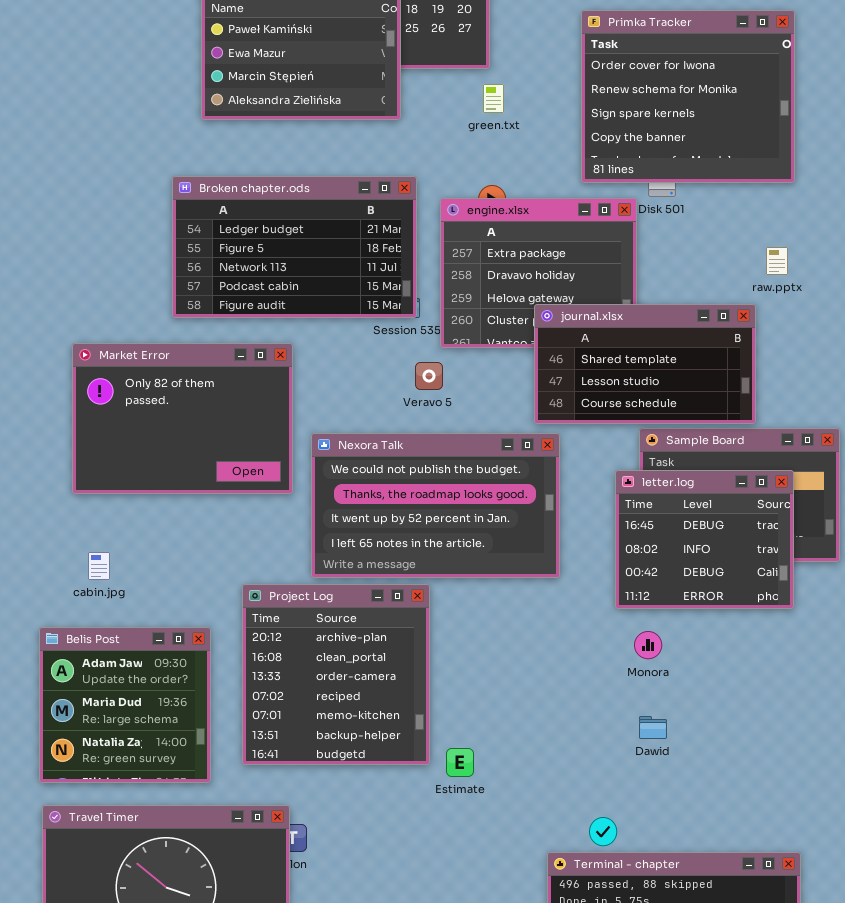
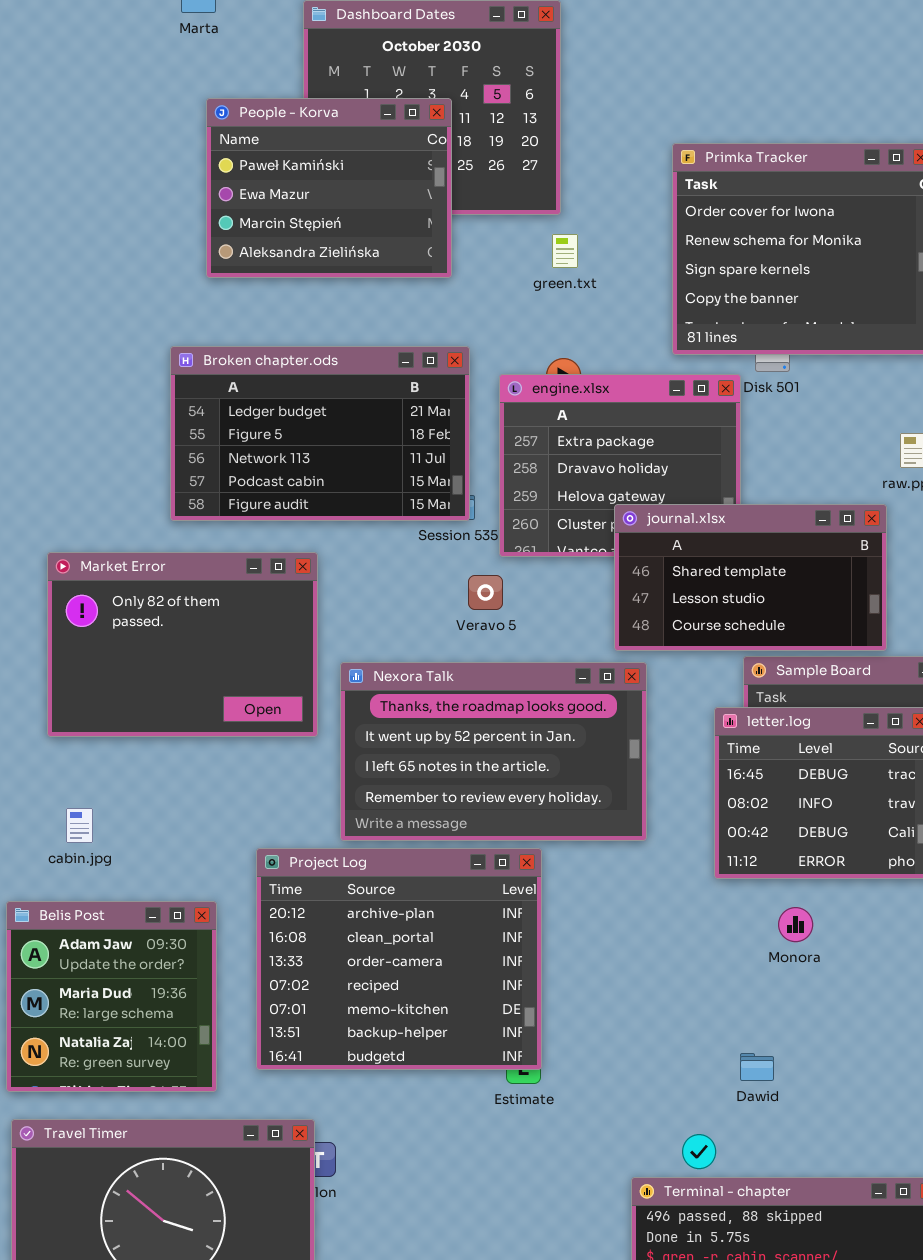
Nexora Talk: [311,433,560,578] -> [340,662,647,841], scrolled down 1 row
Project Log: [242,584,430,765] -> [256,848,542,1070], resized
Monora: [634,631,662,659] -> [778,907,813,942], moved
Dawid: [639,716,667,739] -> [740,1053,774,1081], moved

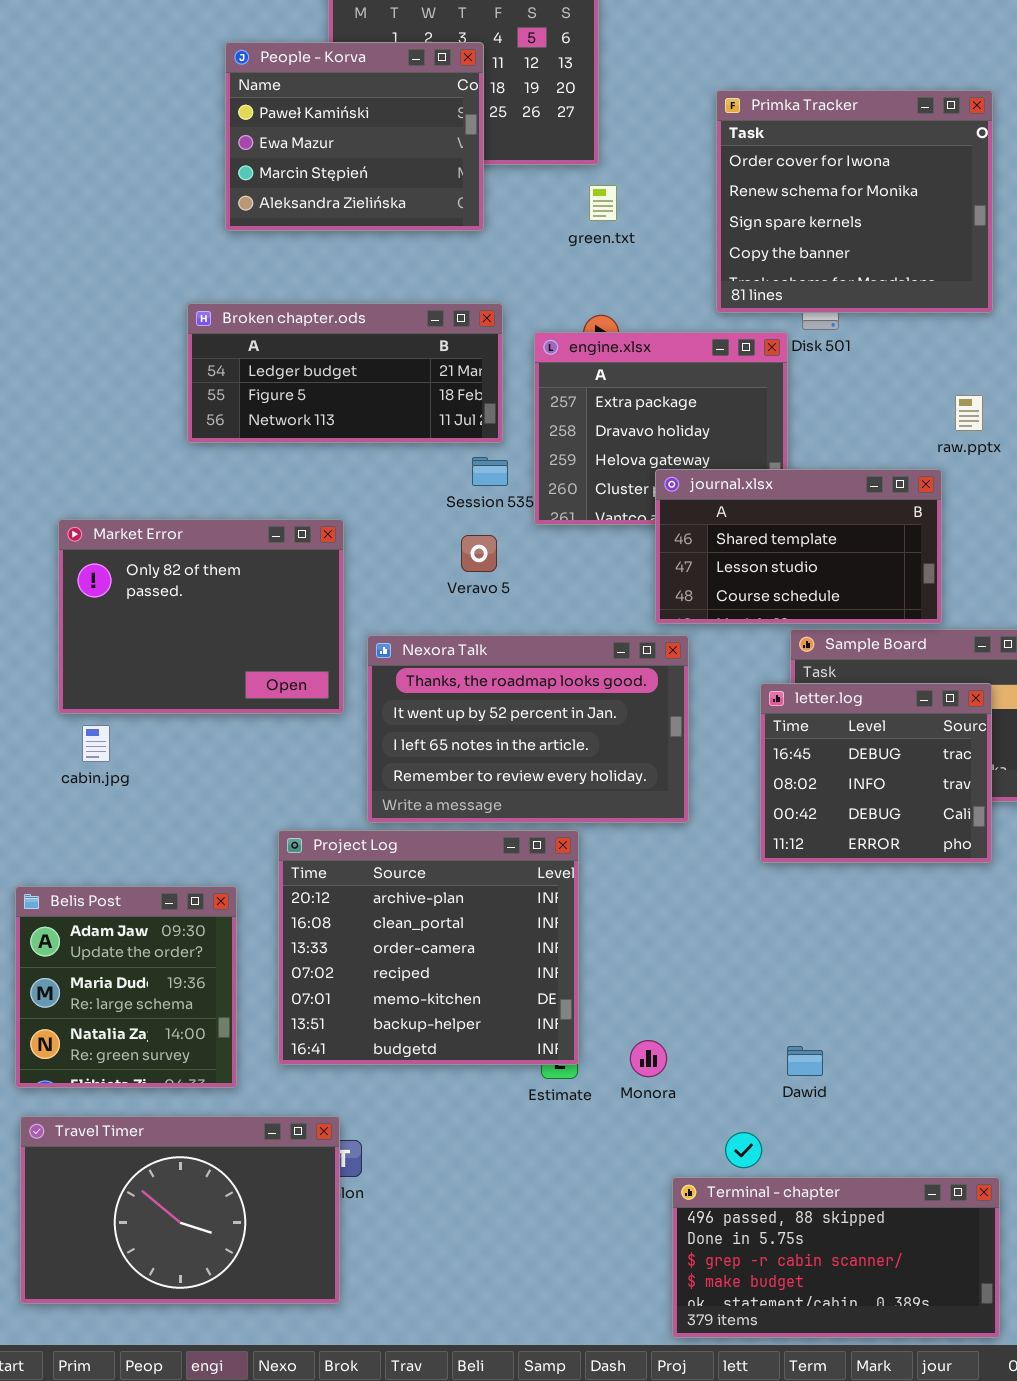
Broken chapter.ods: [170,346,470,521] -> [187,303,503,443], resized
Veravo 5: [468,575,503,610] -> [461,535,497,572], moved
cabin.jpg: [66,808,93,843] -> [82,725,110,762], moved
Monora: [778,907,813,942] -> [630,1040,667,1077], moved

